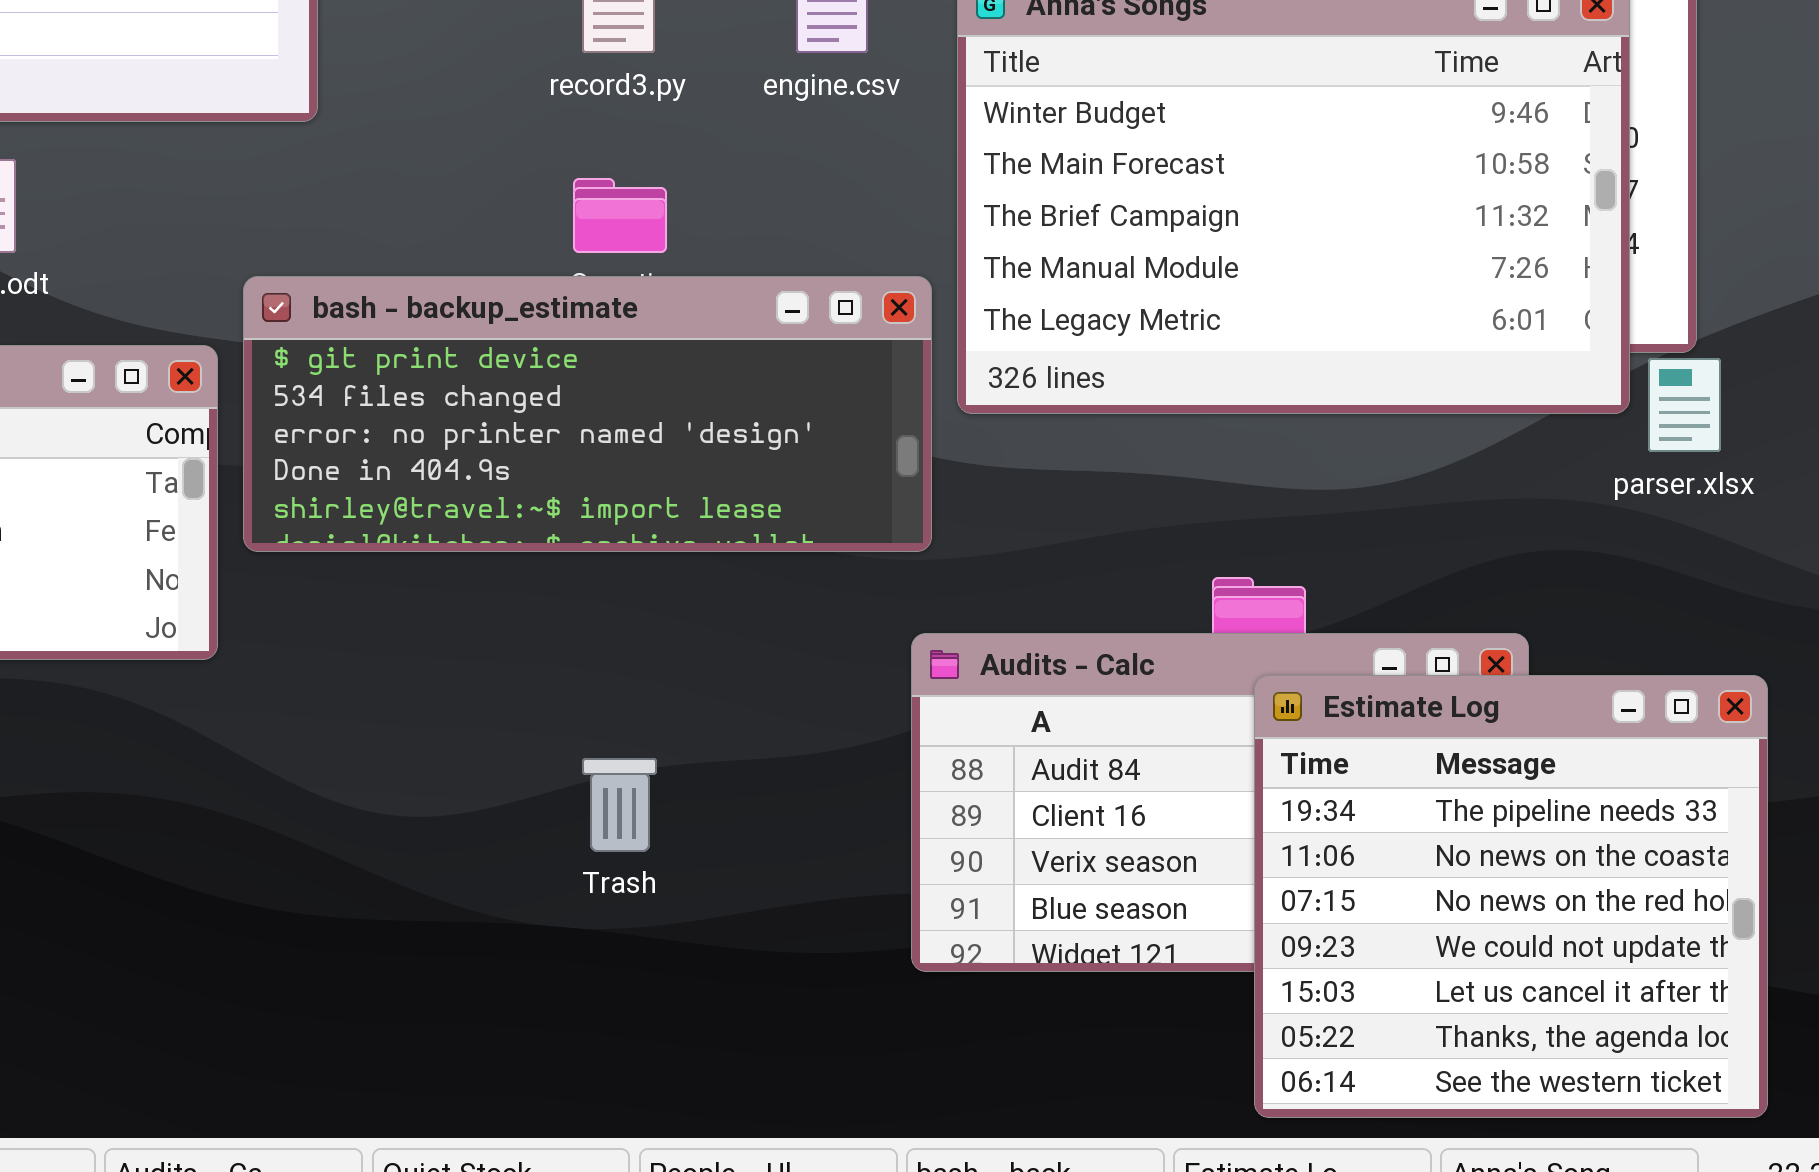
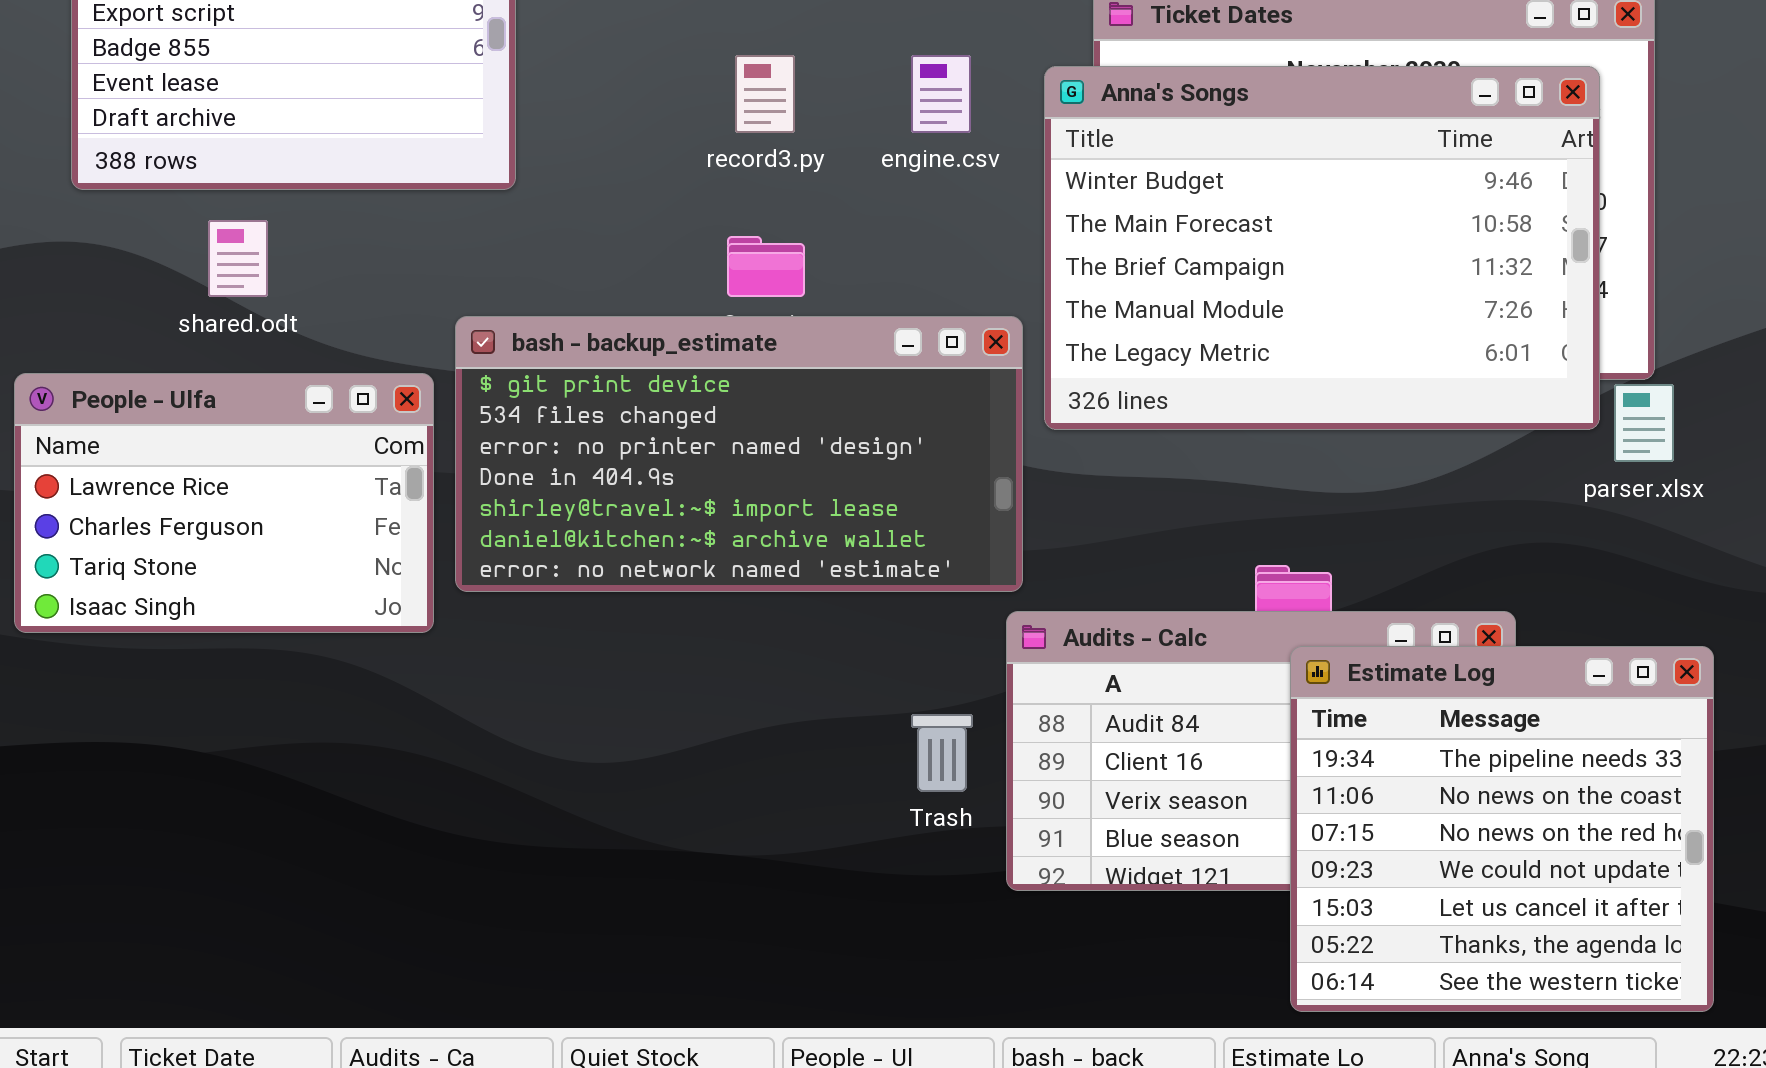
bash - backup_estimate: [243,276,932,552] -> [455,316,1023,592], resized
Trash: [582,758,657,852] -> [911,714,973,792], moved

